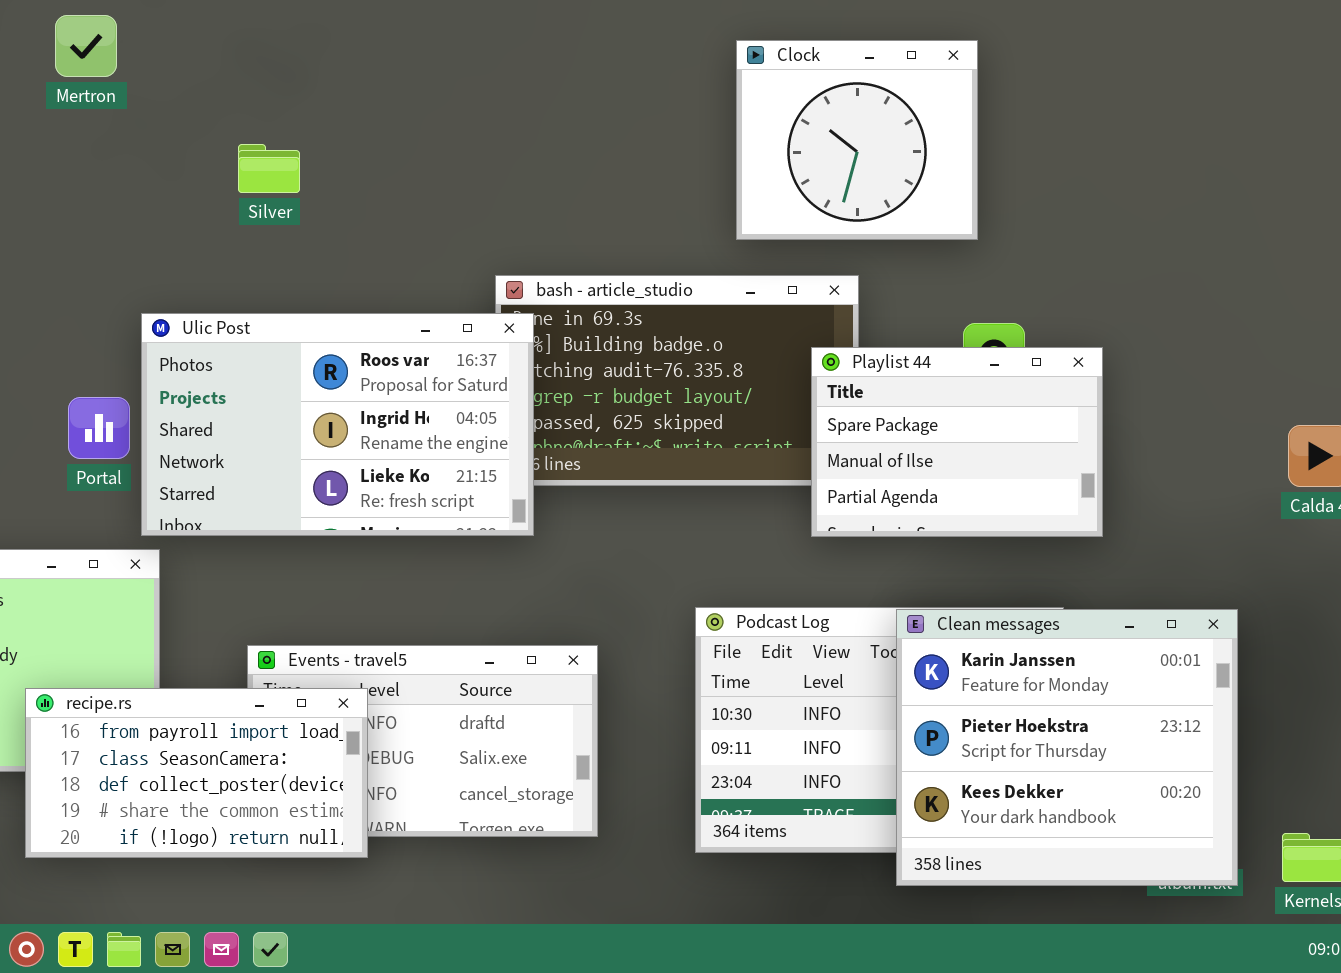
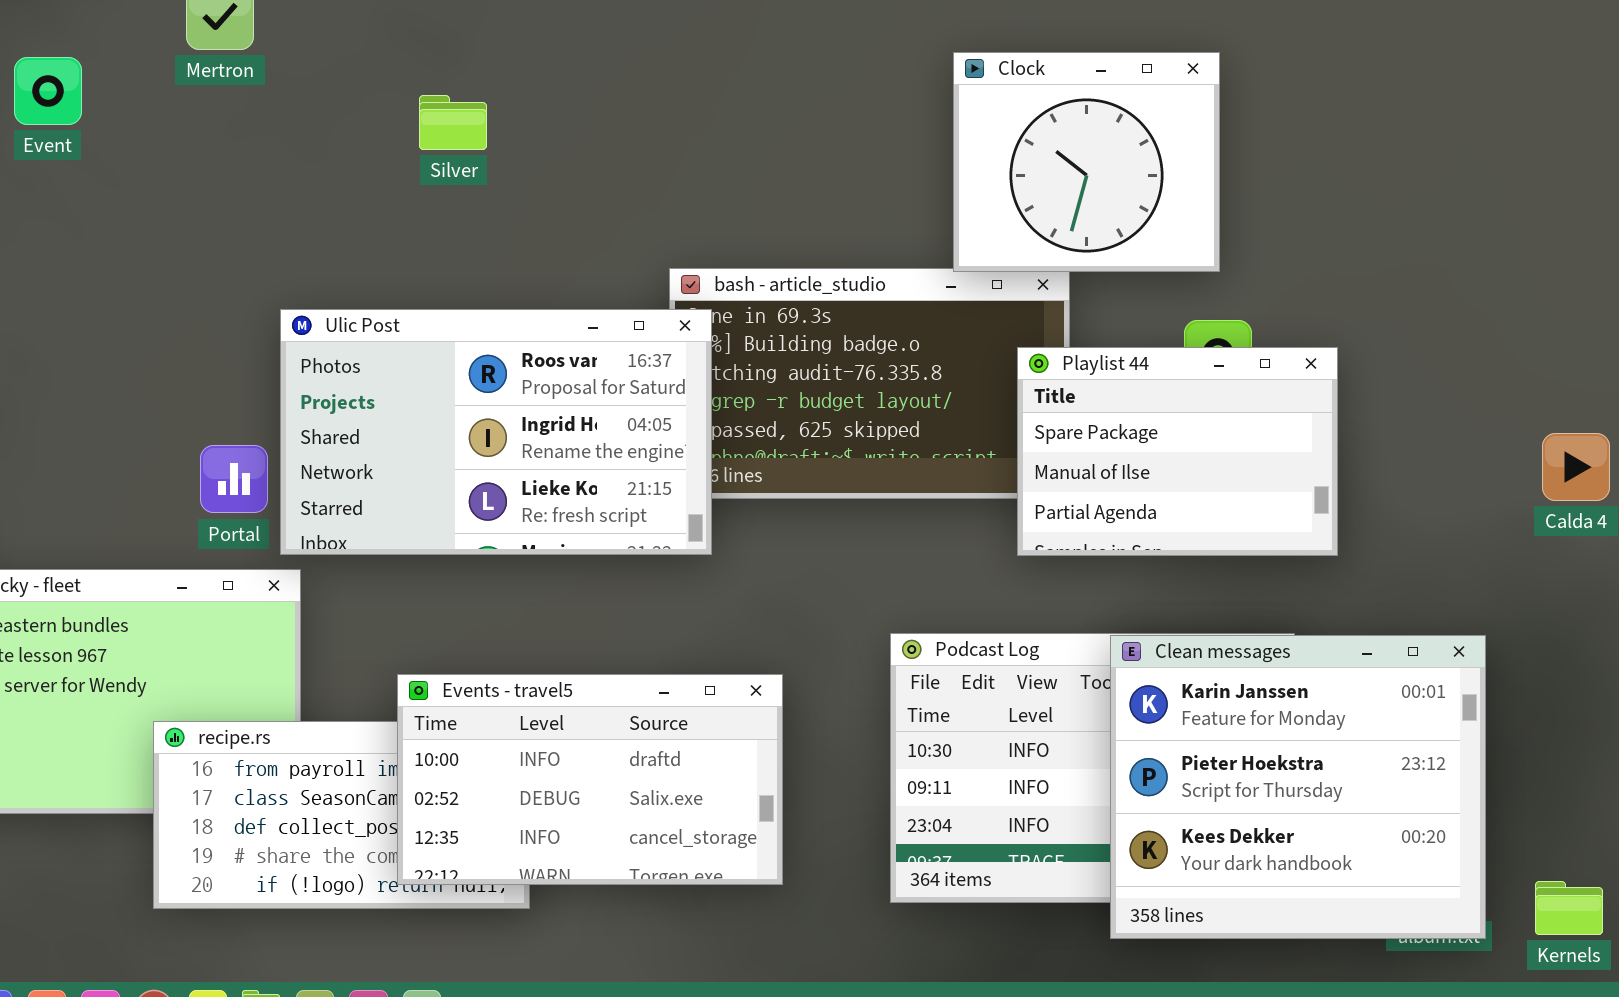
Clock: [736,40,978,240] -> [953,52,1220,272], moved
Silver: [238,144,300,193] -> [419,95,487,150], moved
Portal: [68,397,130,459] -> [200,445,268,513], moved
Events - travel5: [247,645,598,837] -> [397,674,783,885], raised

